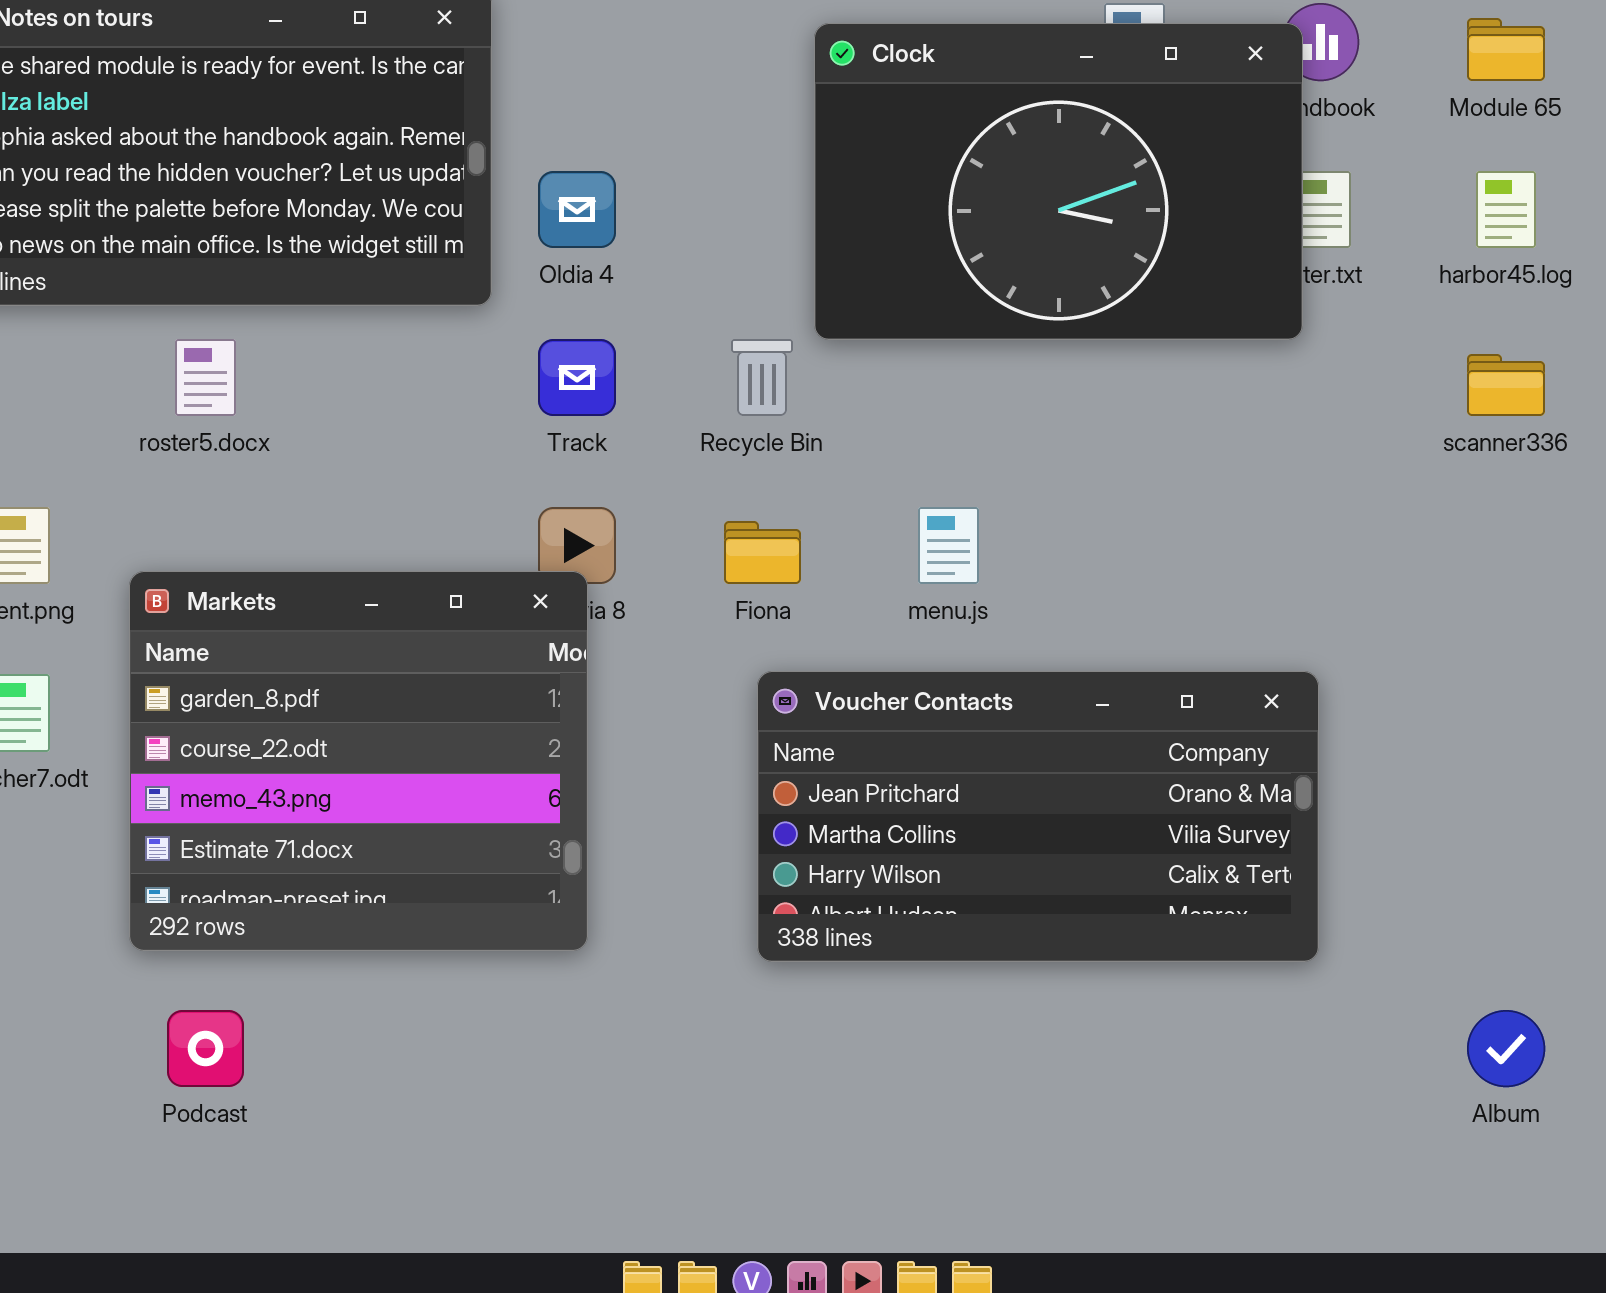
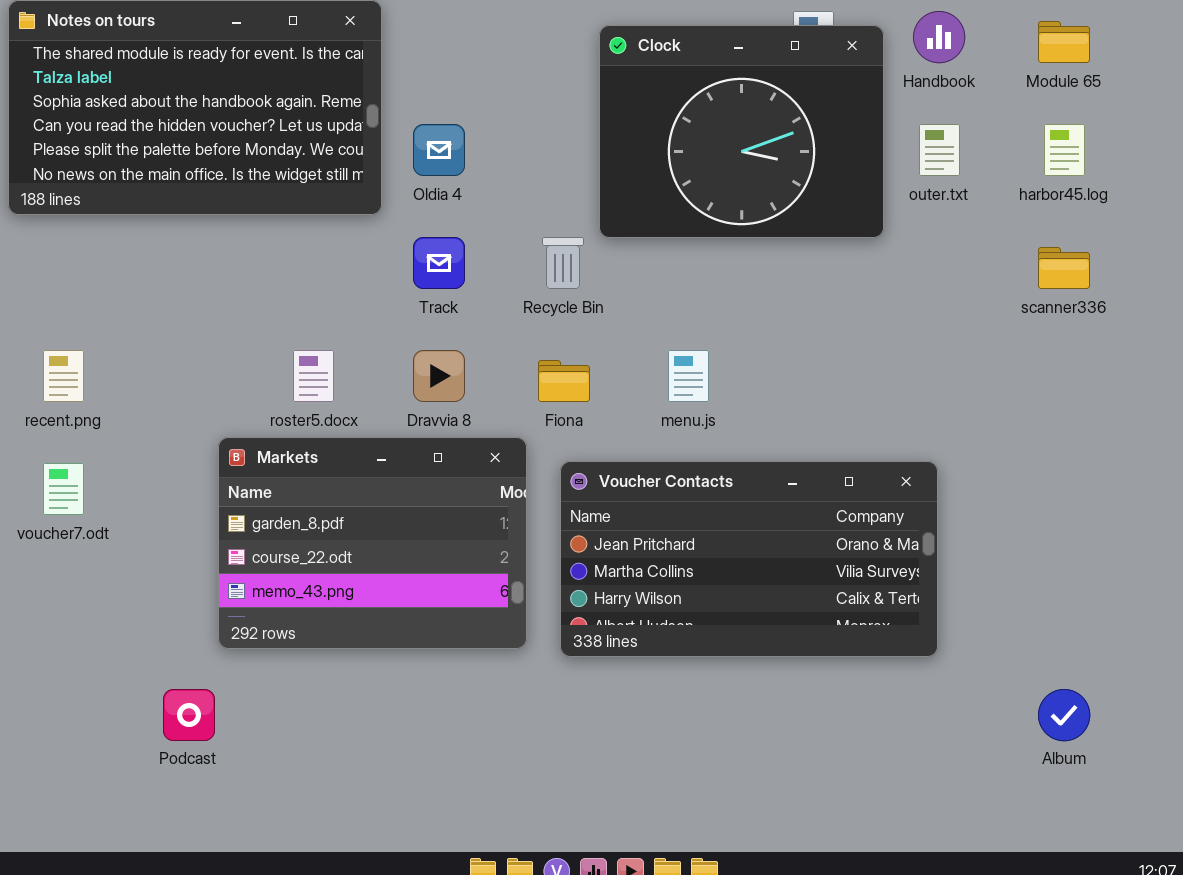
Clock: [814,23,1303,340] -> [599,25,884,238], resized
roster5.docx: [175,339,236,416] -> [293,350,334,402], moved
Markets: [129,571,588,951] -> [218,437,527,649], moved, resized

